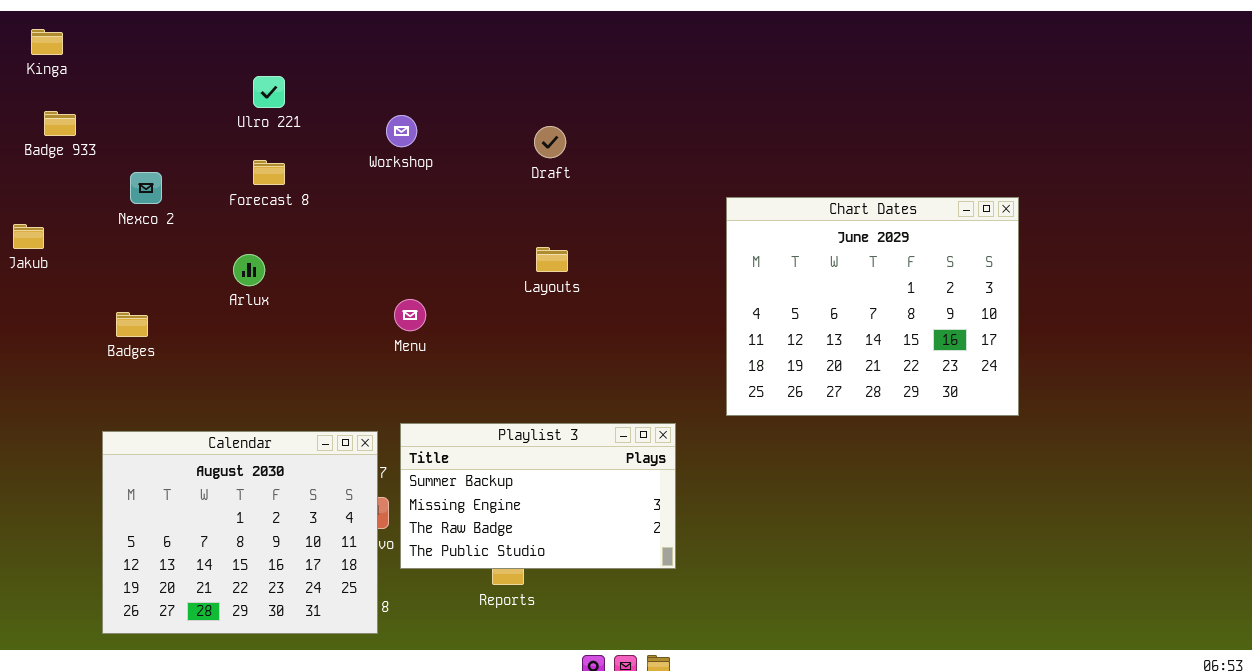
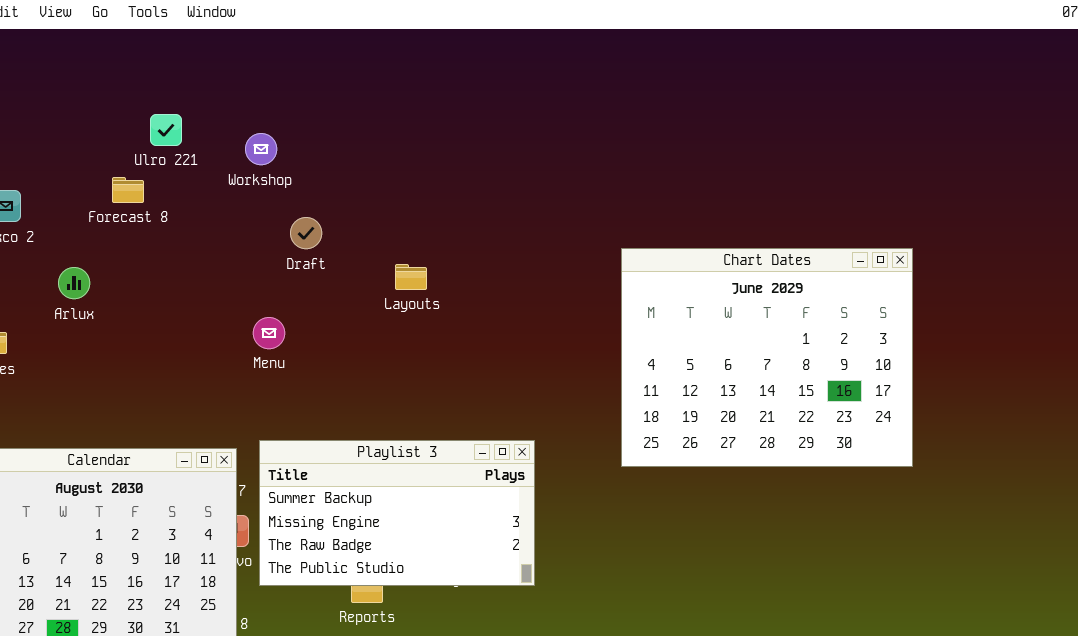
Ulro 221: [253,76,285,108] -> [150,114,182,146], moved
Draft: [534,126,566,158] -> [290,217,322,249], moved
Chart Dates: [726,197,1019,416] -> [621,248,913,467], moved
Arlux: [233,254,265,286] -> [58,267,90,299], moved

